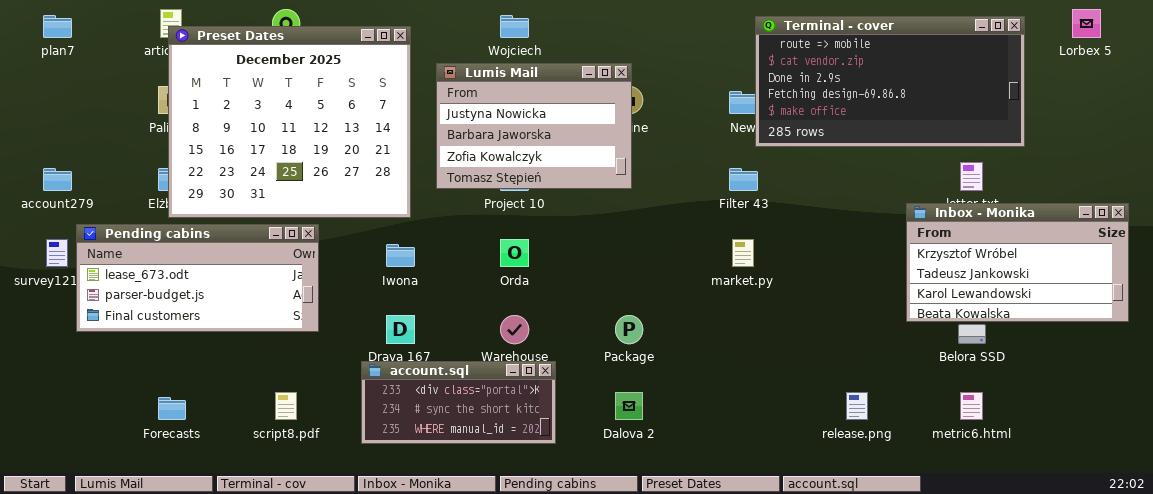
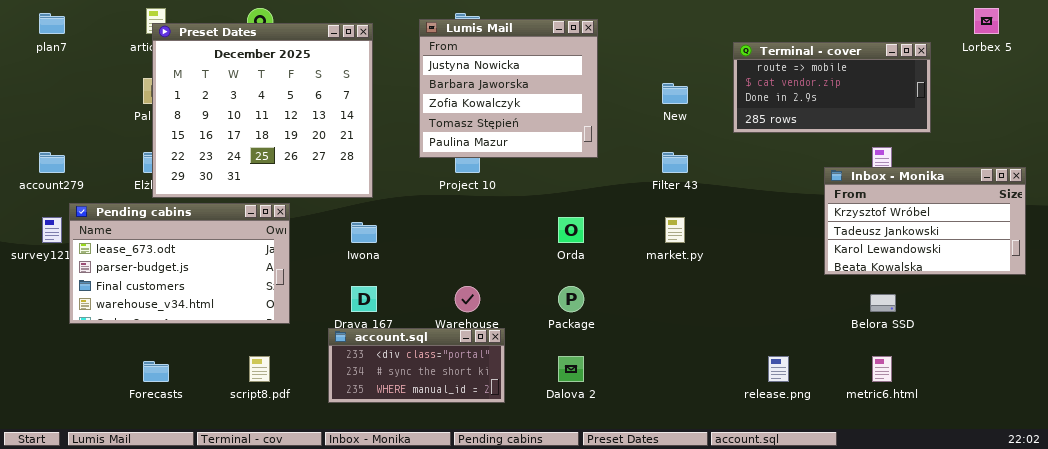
Terminal - cover: [755,16,1025,147] -> [733,42,931,133], resized
Lumis Mail: [436,63,632,189] -> [419,19,598,158], moved, resized
Inbox - Monika: [906,203,1129,322] -> [824,167,1026,275], moved
Pending cabins: [76,224,319,332] -> [69,203,290,324], resized
Orda: [500,239,529,267] -> [558,217,584,243], moved

